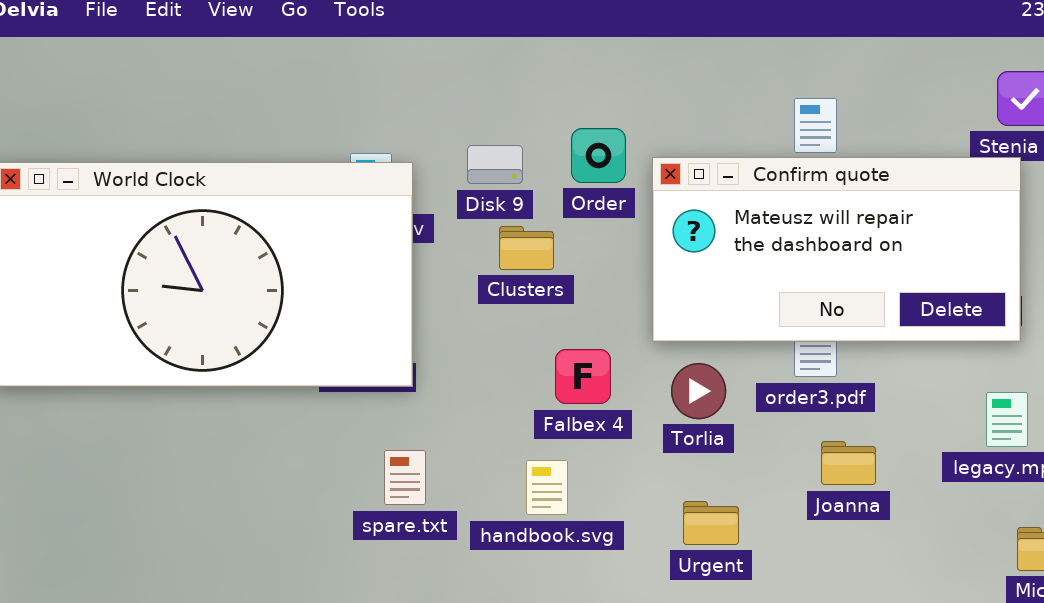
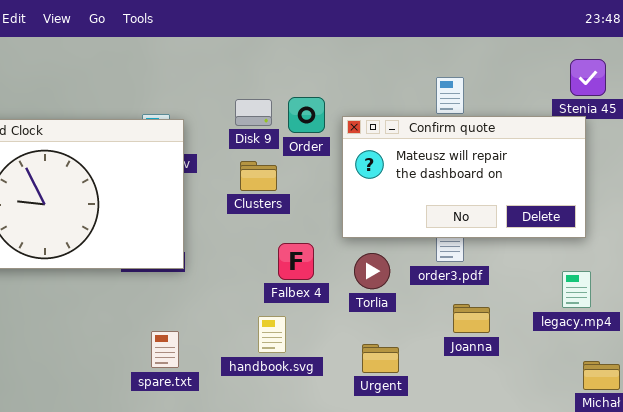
Disk 9: [467,145,523,184] -> [235,99,272,126], moved
spare.txt: [384,450,426,505] -> [151,331,179,368], moved

